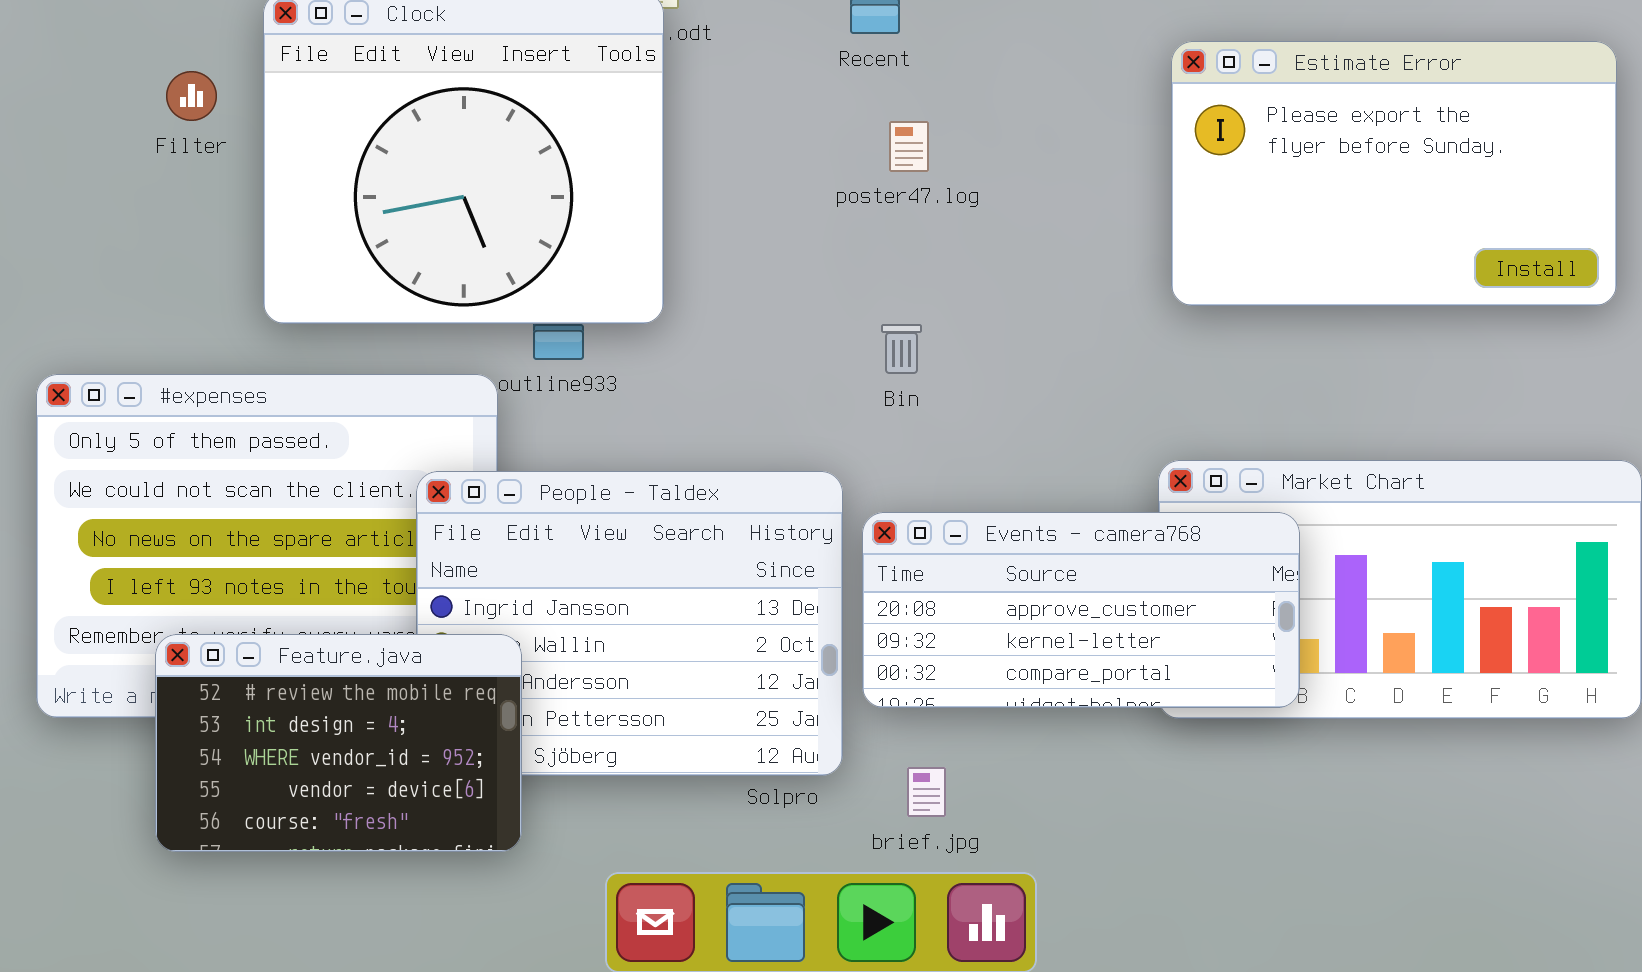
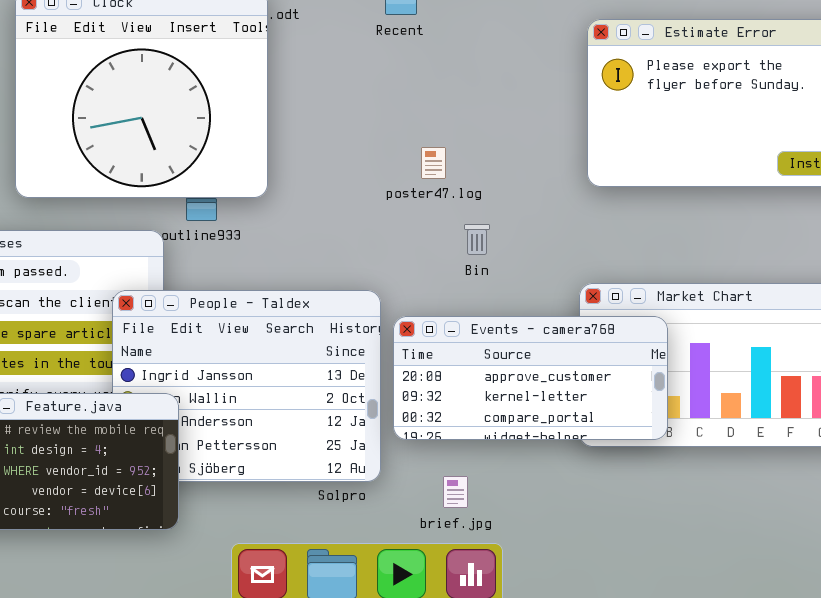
poster47.log: [889,121,929,172] -> [421,147,446,179], moved
Bin: [881,324,922,374] -> [464,224,490,255], moved
brief.jpg: [907,767,946,817] -> [443,476,468,508], moved

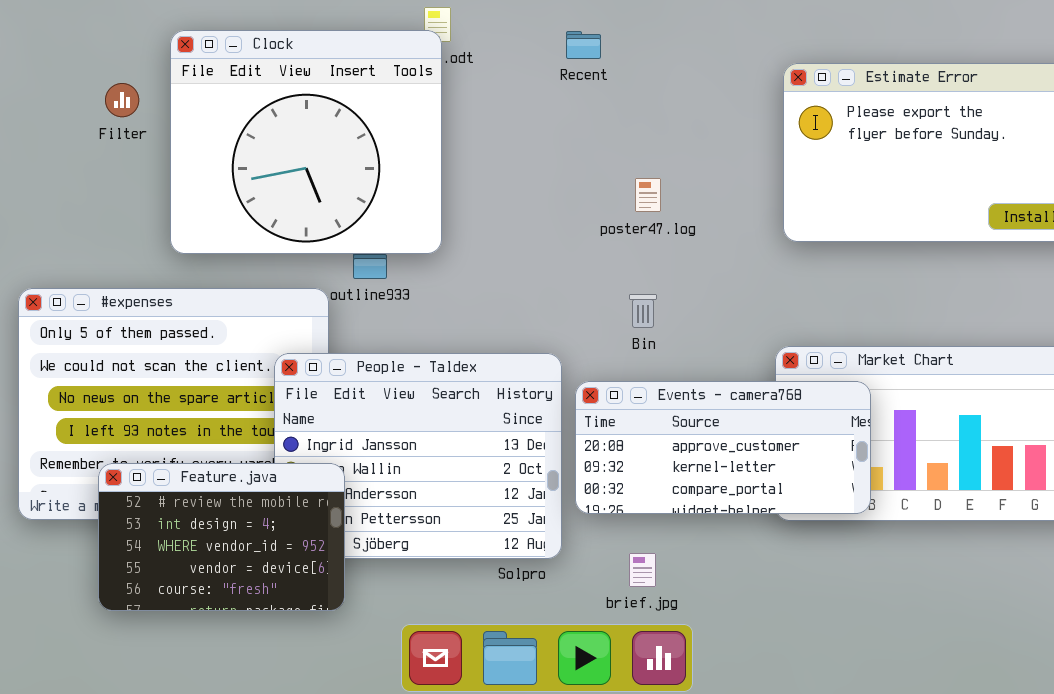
poster47.log: [421,147,446,179] -> [635,178,661,212], moved
Bin: [464,224,490,255] -> [629,294,657,328], moved

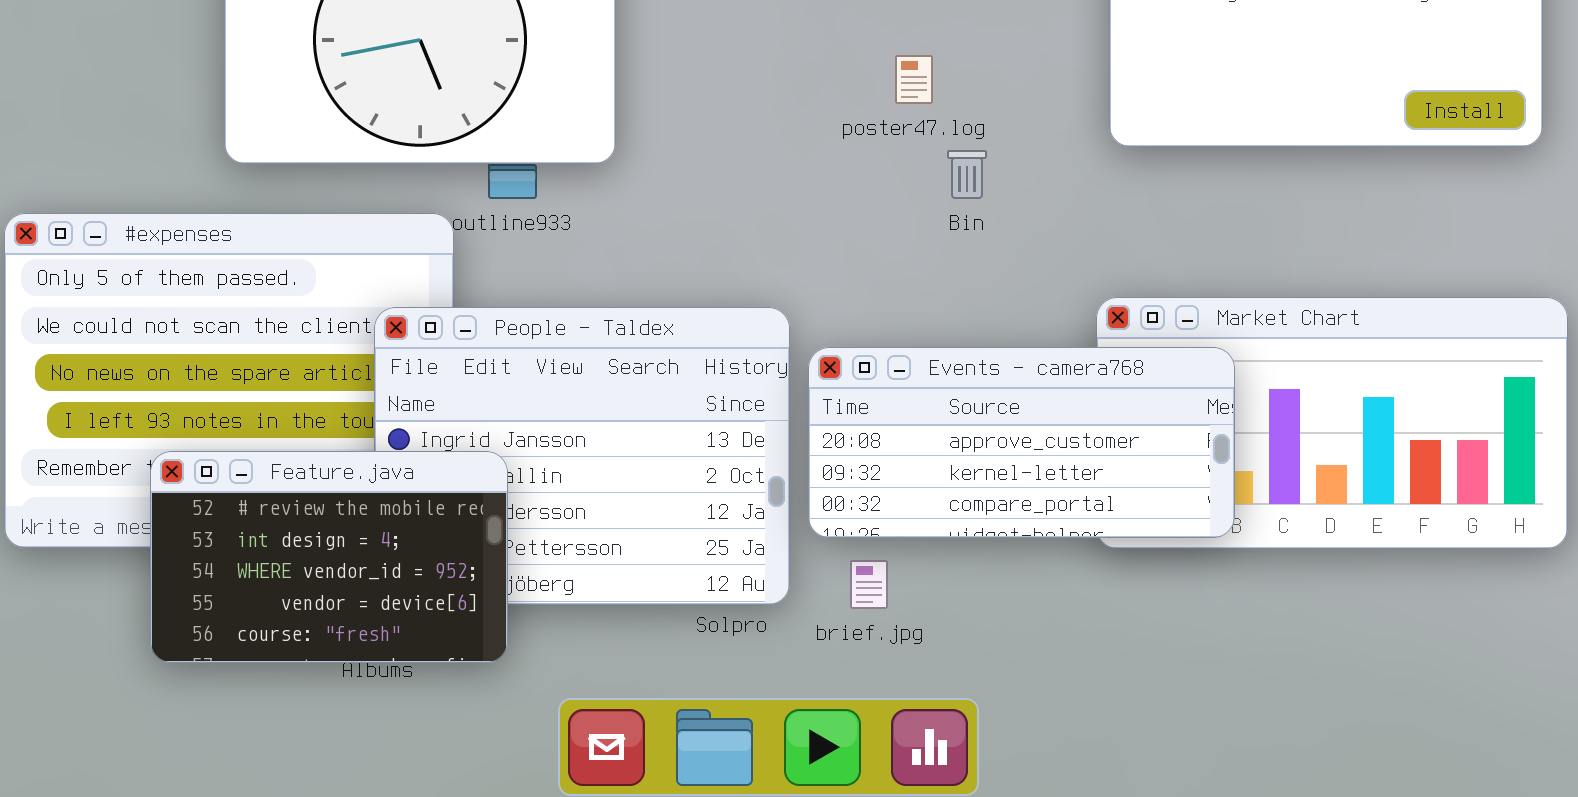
Bin: [629,294,657,328] -> [947,150,987,199], moved
Feature.java: [98,463,345,611] -> [150,451,508,663], moved
brief.jpg: [629,553,656,587] -> [850,560,888,609], moved

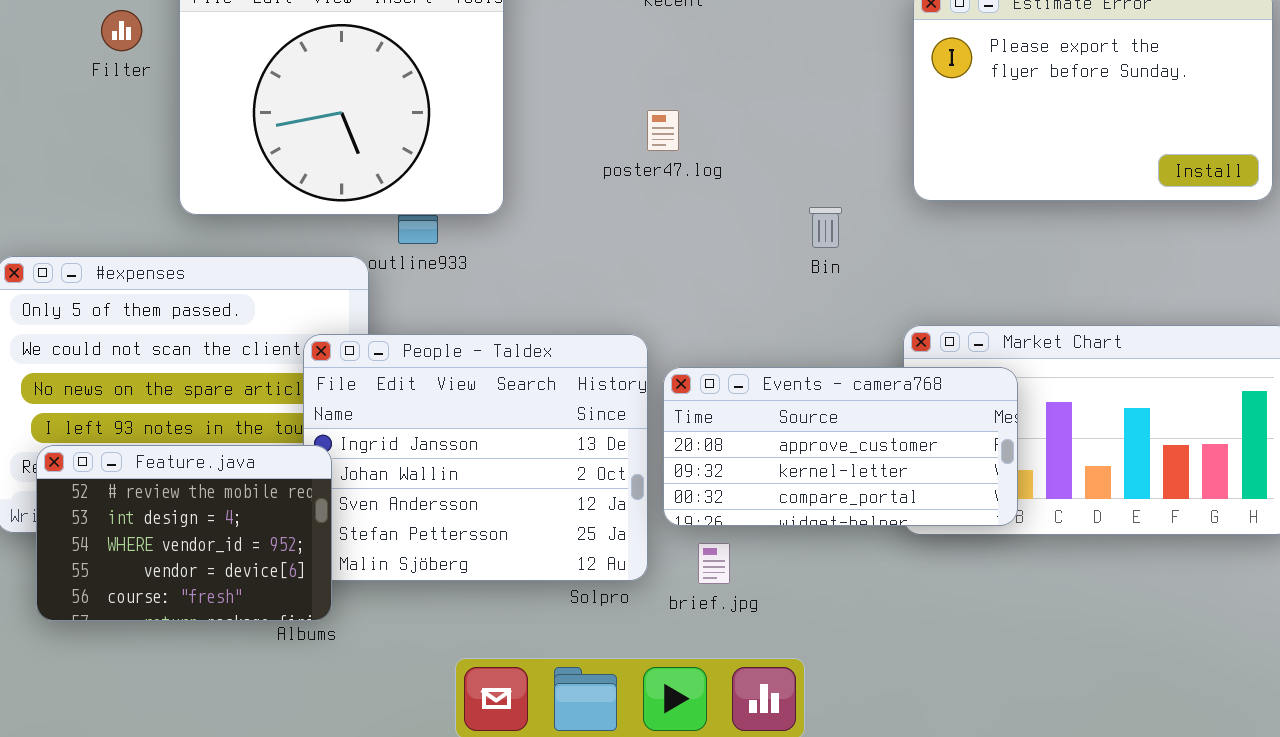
poster47.log: [895,55,933,104] -> [647,110,679,151], moved
Bin: [947,150,987,199] -> [809,207,842,248], moved
Feature.java: [150,451,508,663] -> [36,445,332,621], moved

